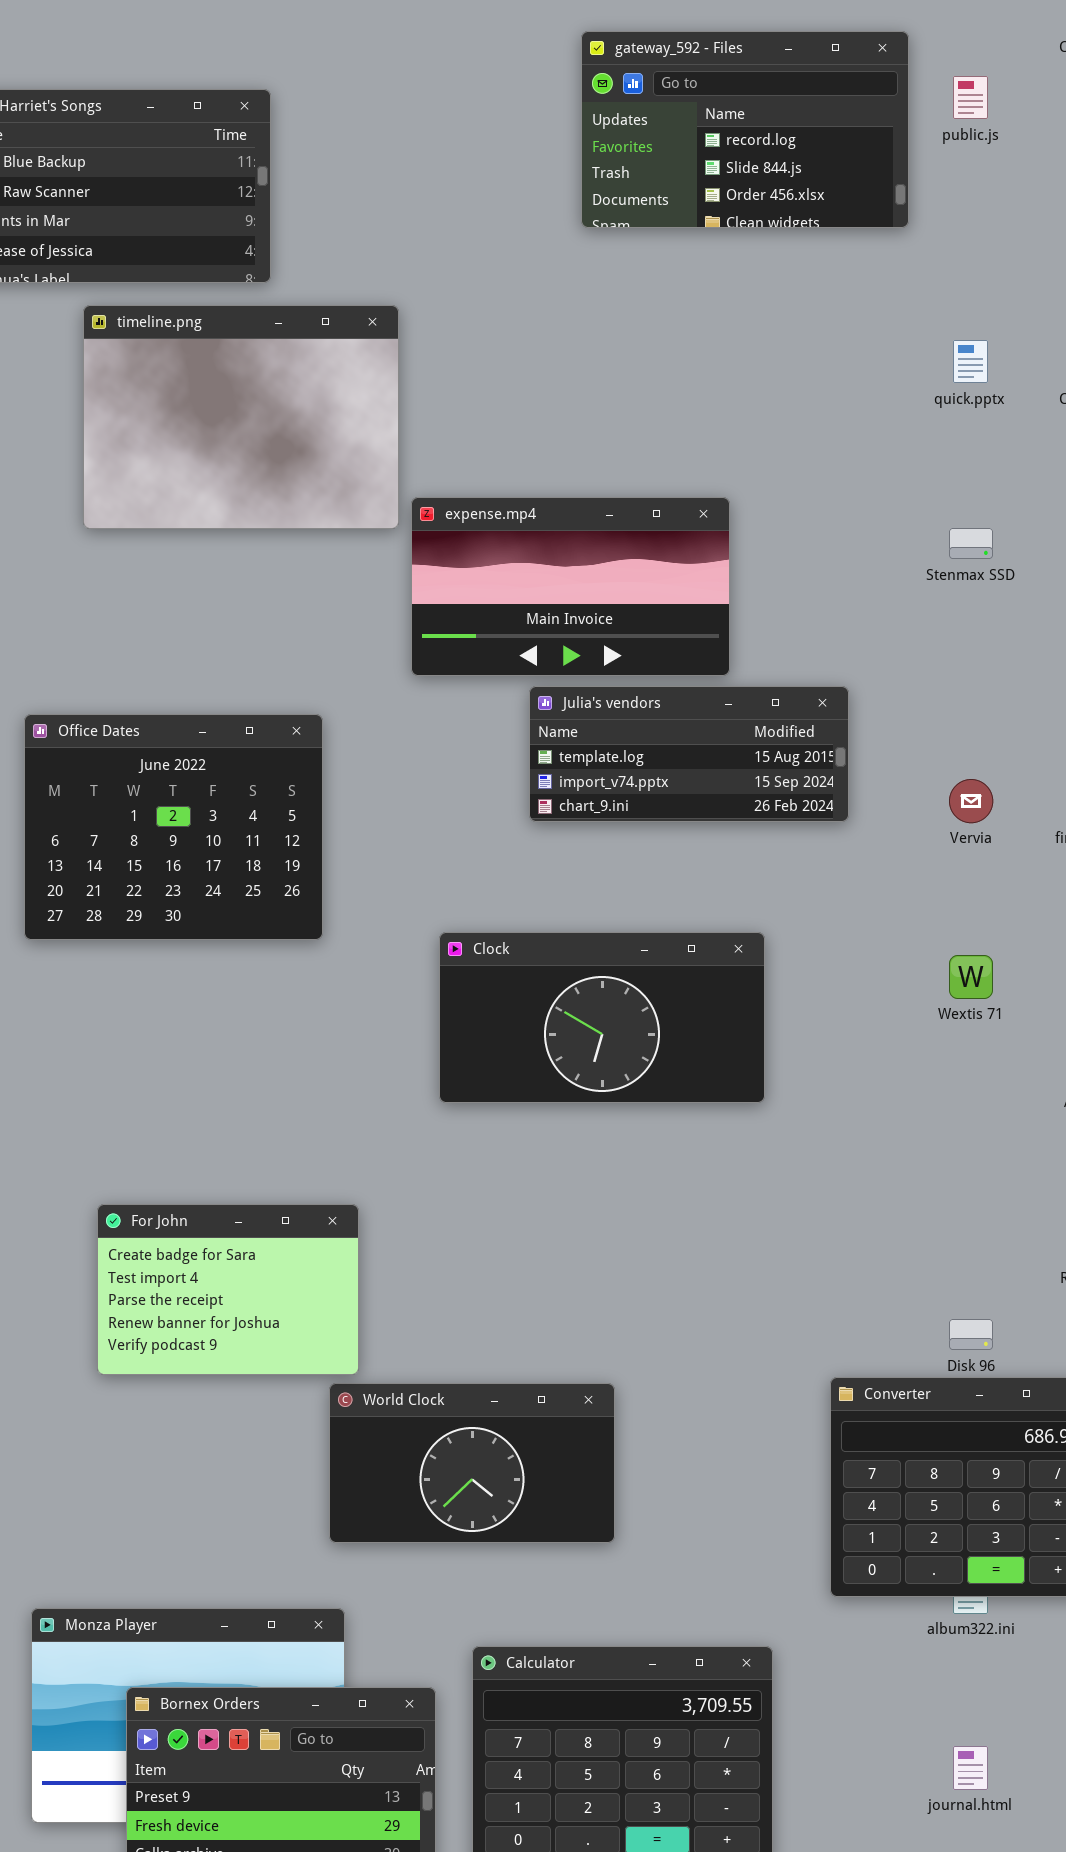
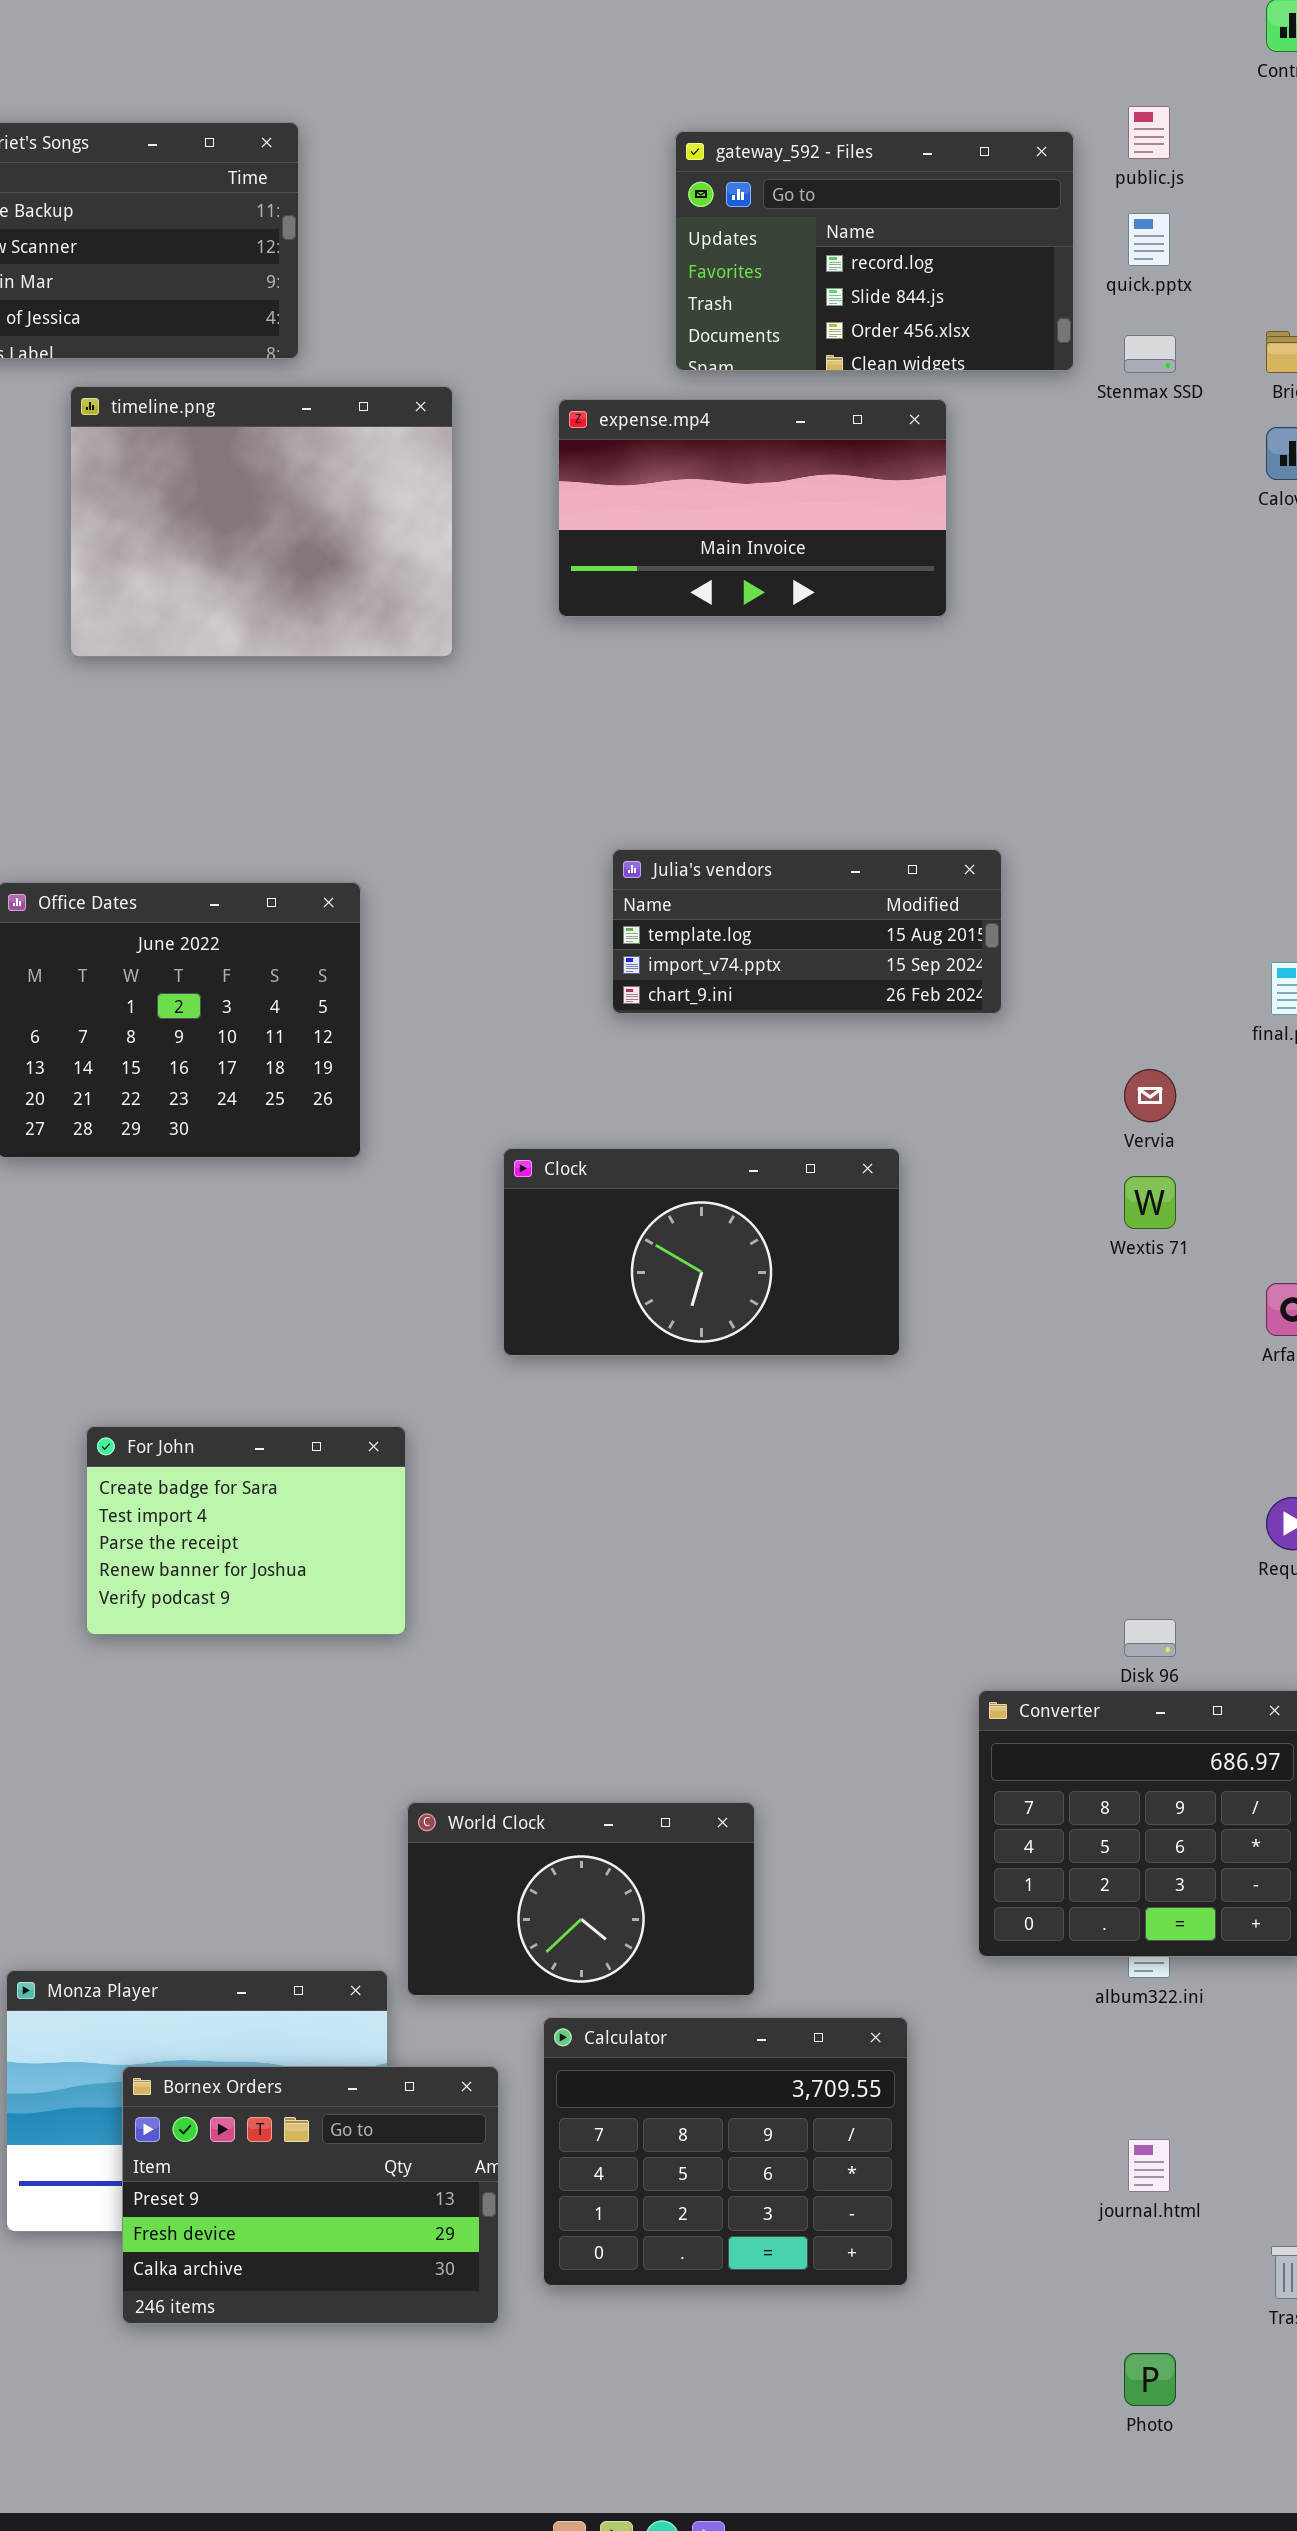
gateway_592 - Files: [581,31,909,228] -> [675,131,1074,371], moved
quick.pptx: [953,340,988,383] -> [1128,213,1170,266], moved
expense.mp4: [411,497,730,676] -> [558,399,947,617], moved
Stenmax SSD: [949,528,993,559] -> [1124,335,1176,373], moved
Vervia: [949,779,993,823] -> [1124,1069,1176,1122], moved
For John: [97,1204,359,1375] -> [86,1426,406,1635], moved
World Clock: [329,1383,615,1543] -> [407,1802,755,1996], moved

